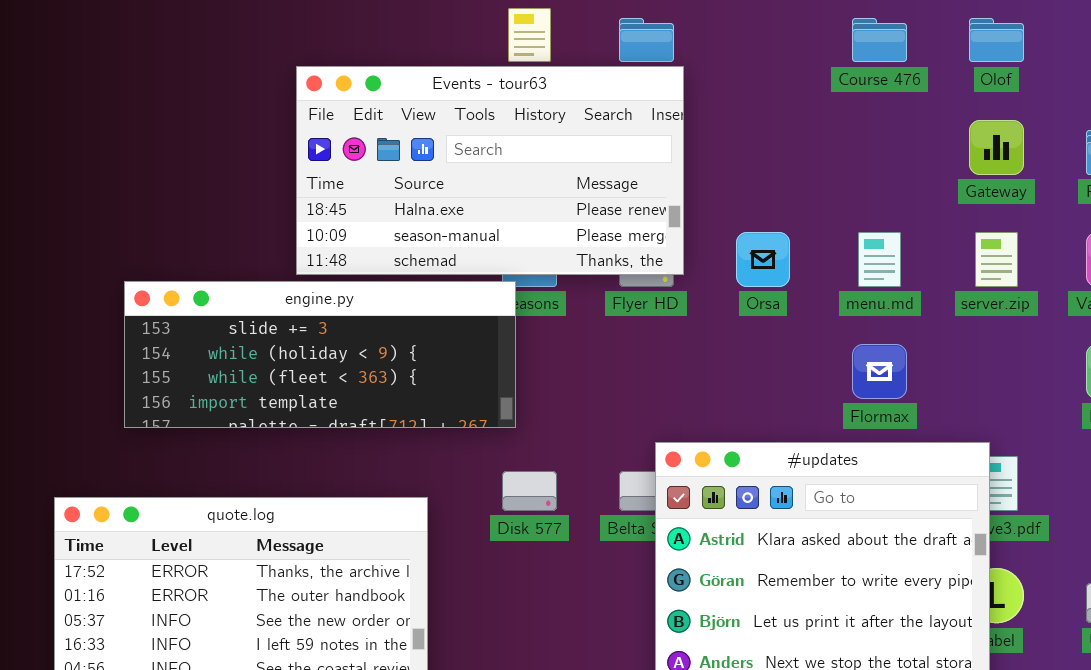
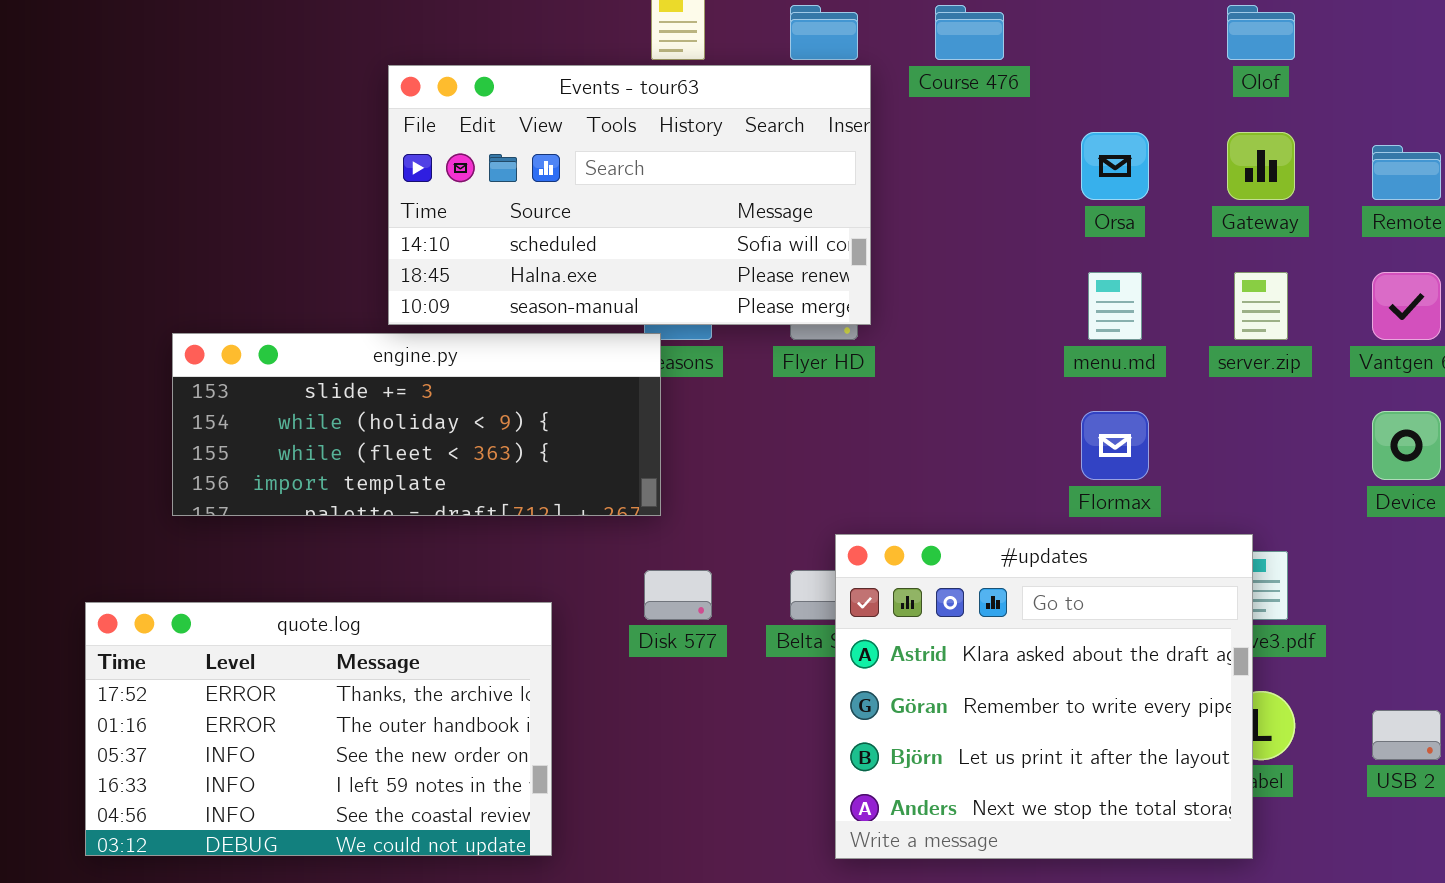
Course 476: [852,18,907,62] -> [935,5,1004,60], moved
Events - tour63: [296,66,684,275] -> [388,65,871,325], scrolled up 1 row
Orsa: [736,232,790,287] -> [1081,132,1149,200], moved

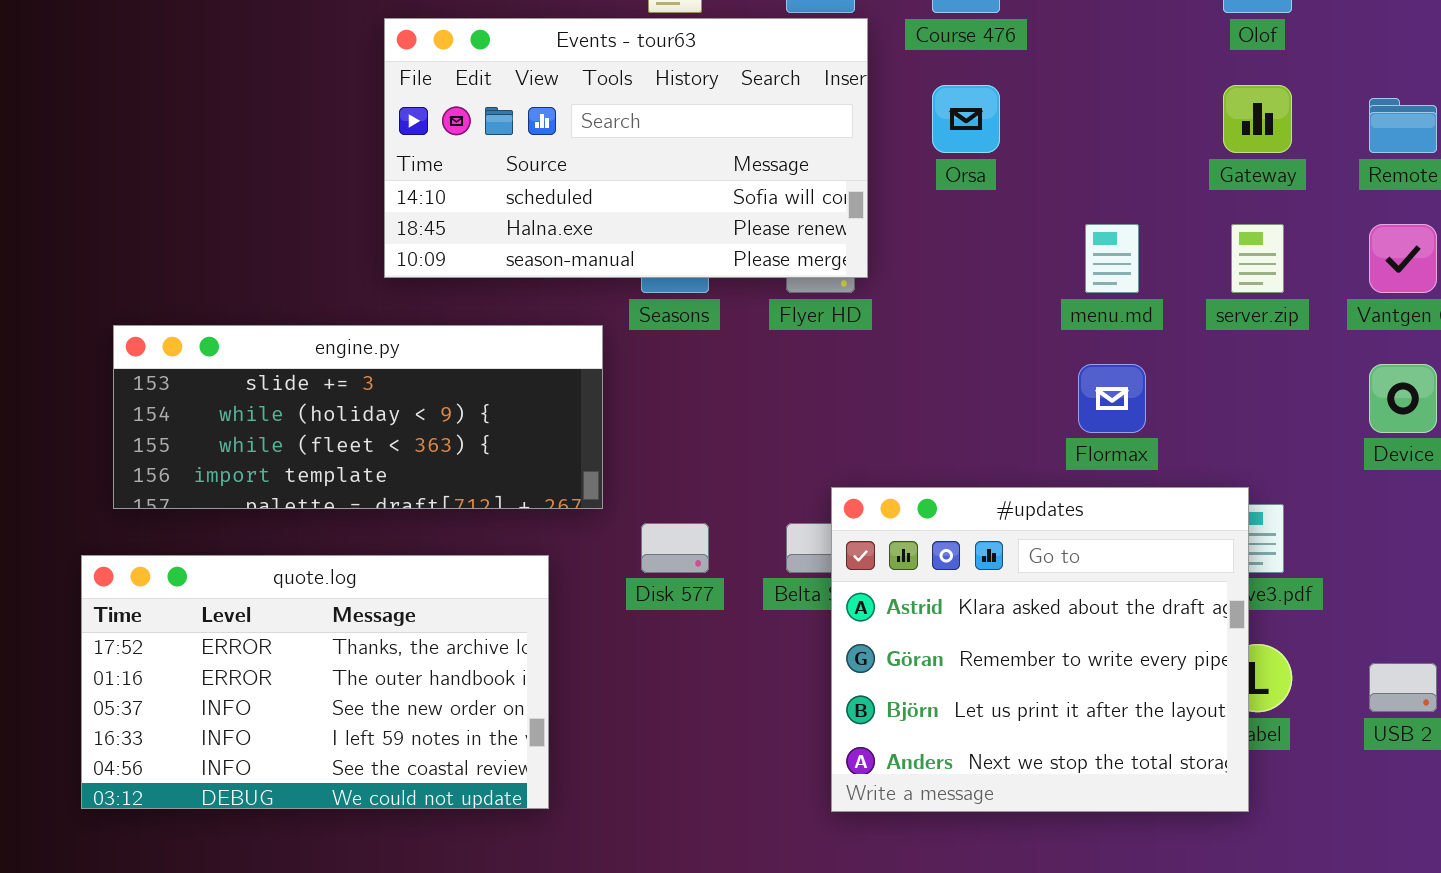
Orsa: [1081,132,1149,200] -> [932,85,1000,153], moved
engine.py: [172,333,661,516] -> [113,325,603,509], moved

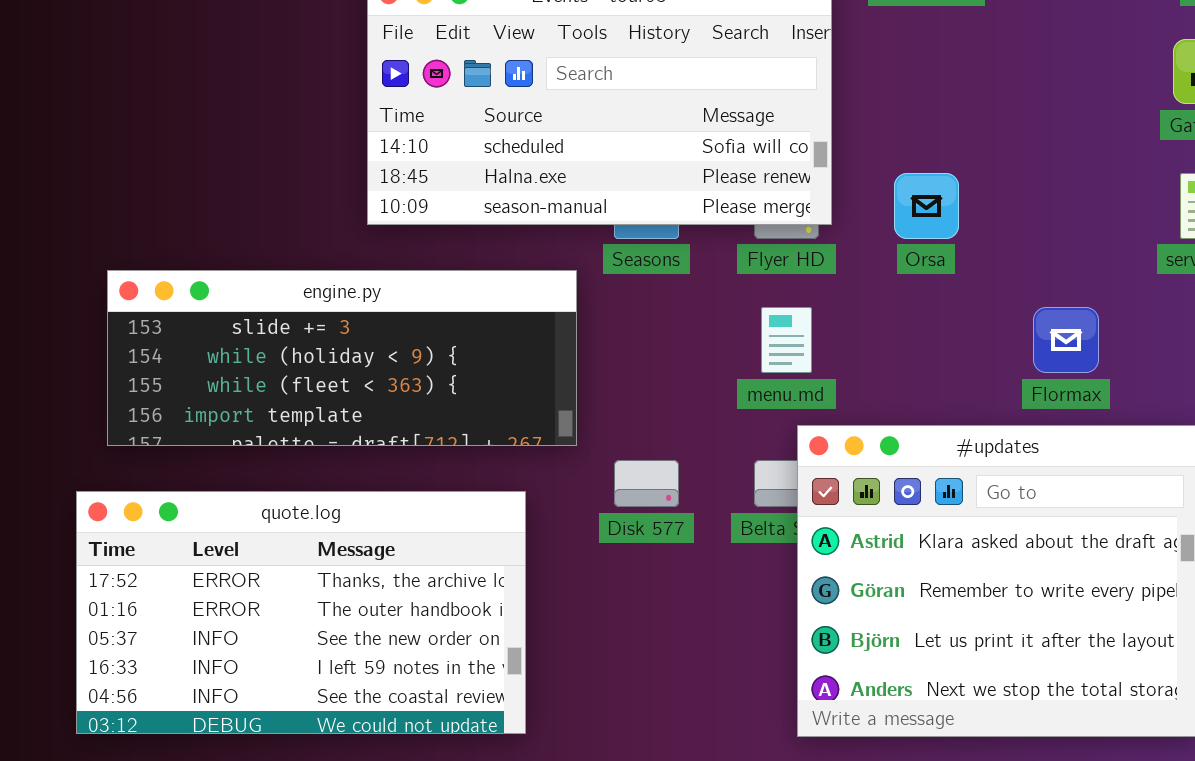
Orsa: [932,85,1000,153] -> [894,173,959,239], moved
menu.md: [1085,224,1139,293] -> [761,307,812,373], moved

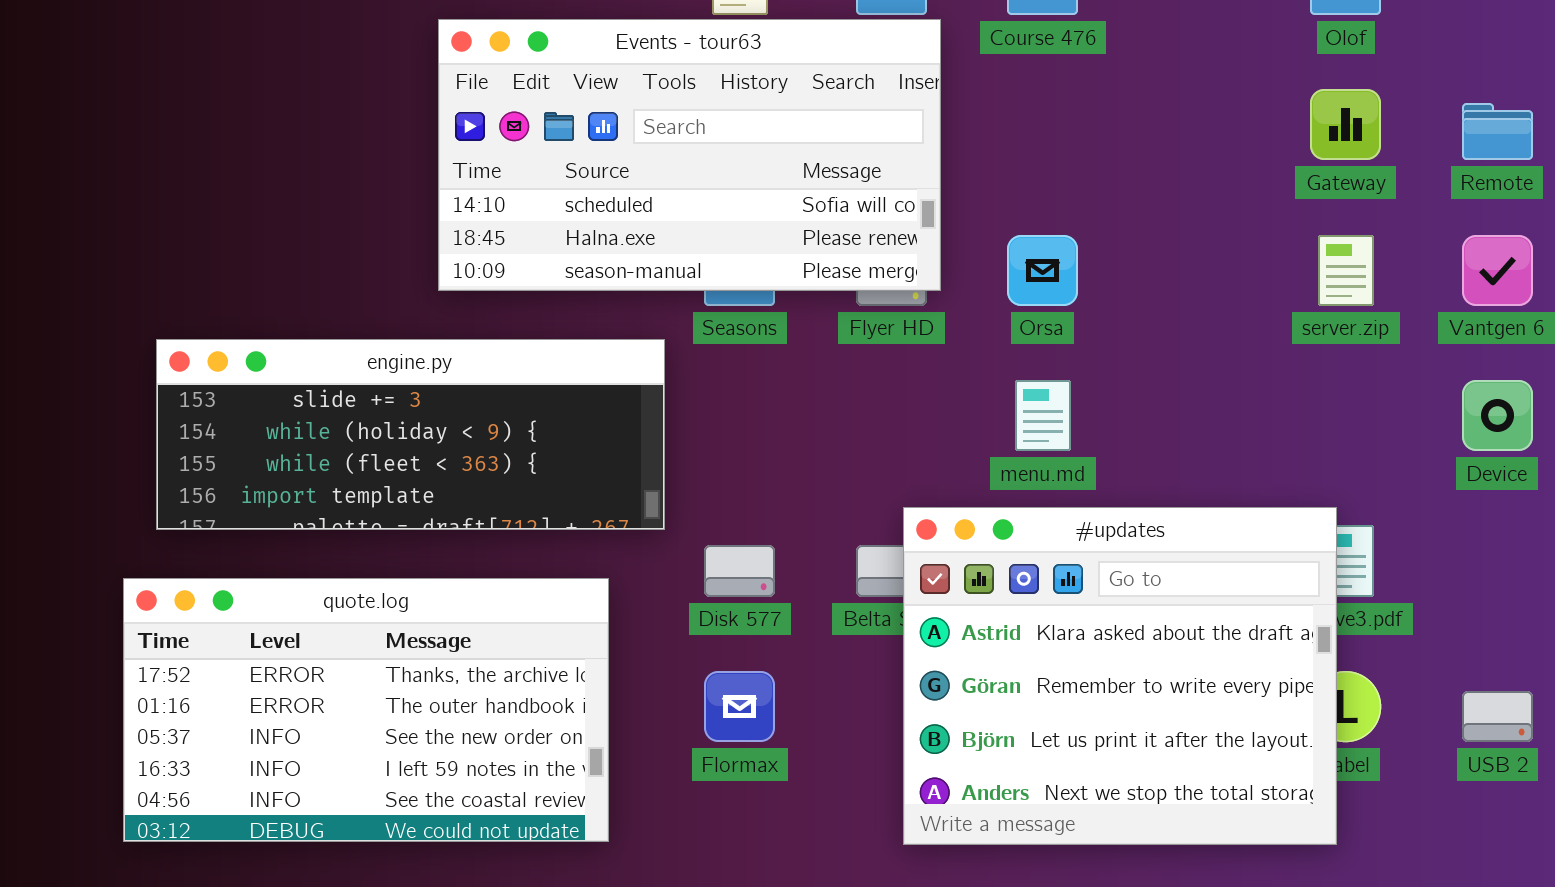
menu.md: [761,307,812,373] -> [1015,380,1071,451], moved
Flormax: [1033,307,1099,373] -> [704,671,775,742], moved

